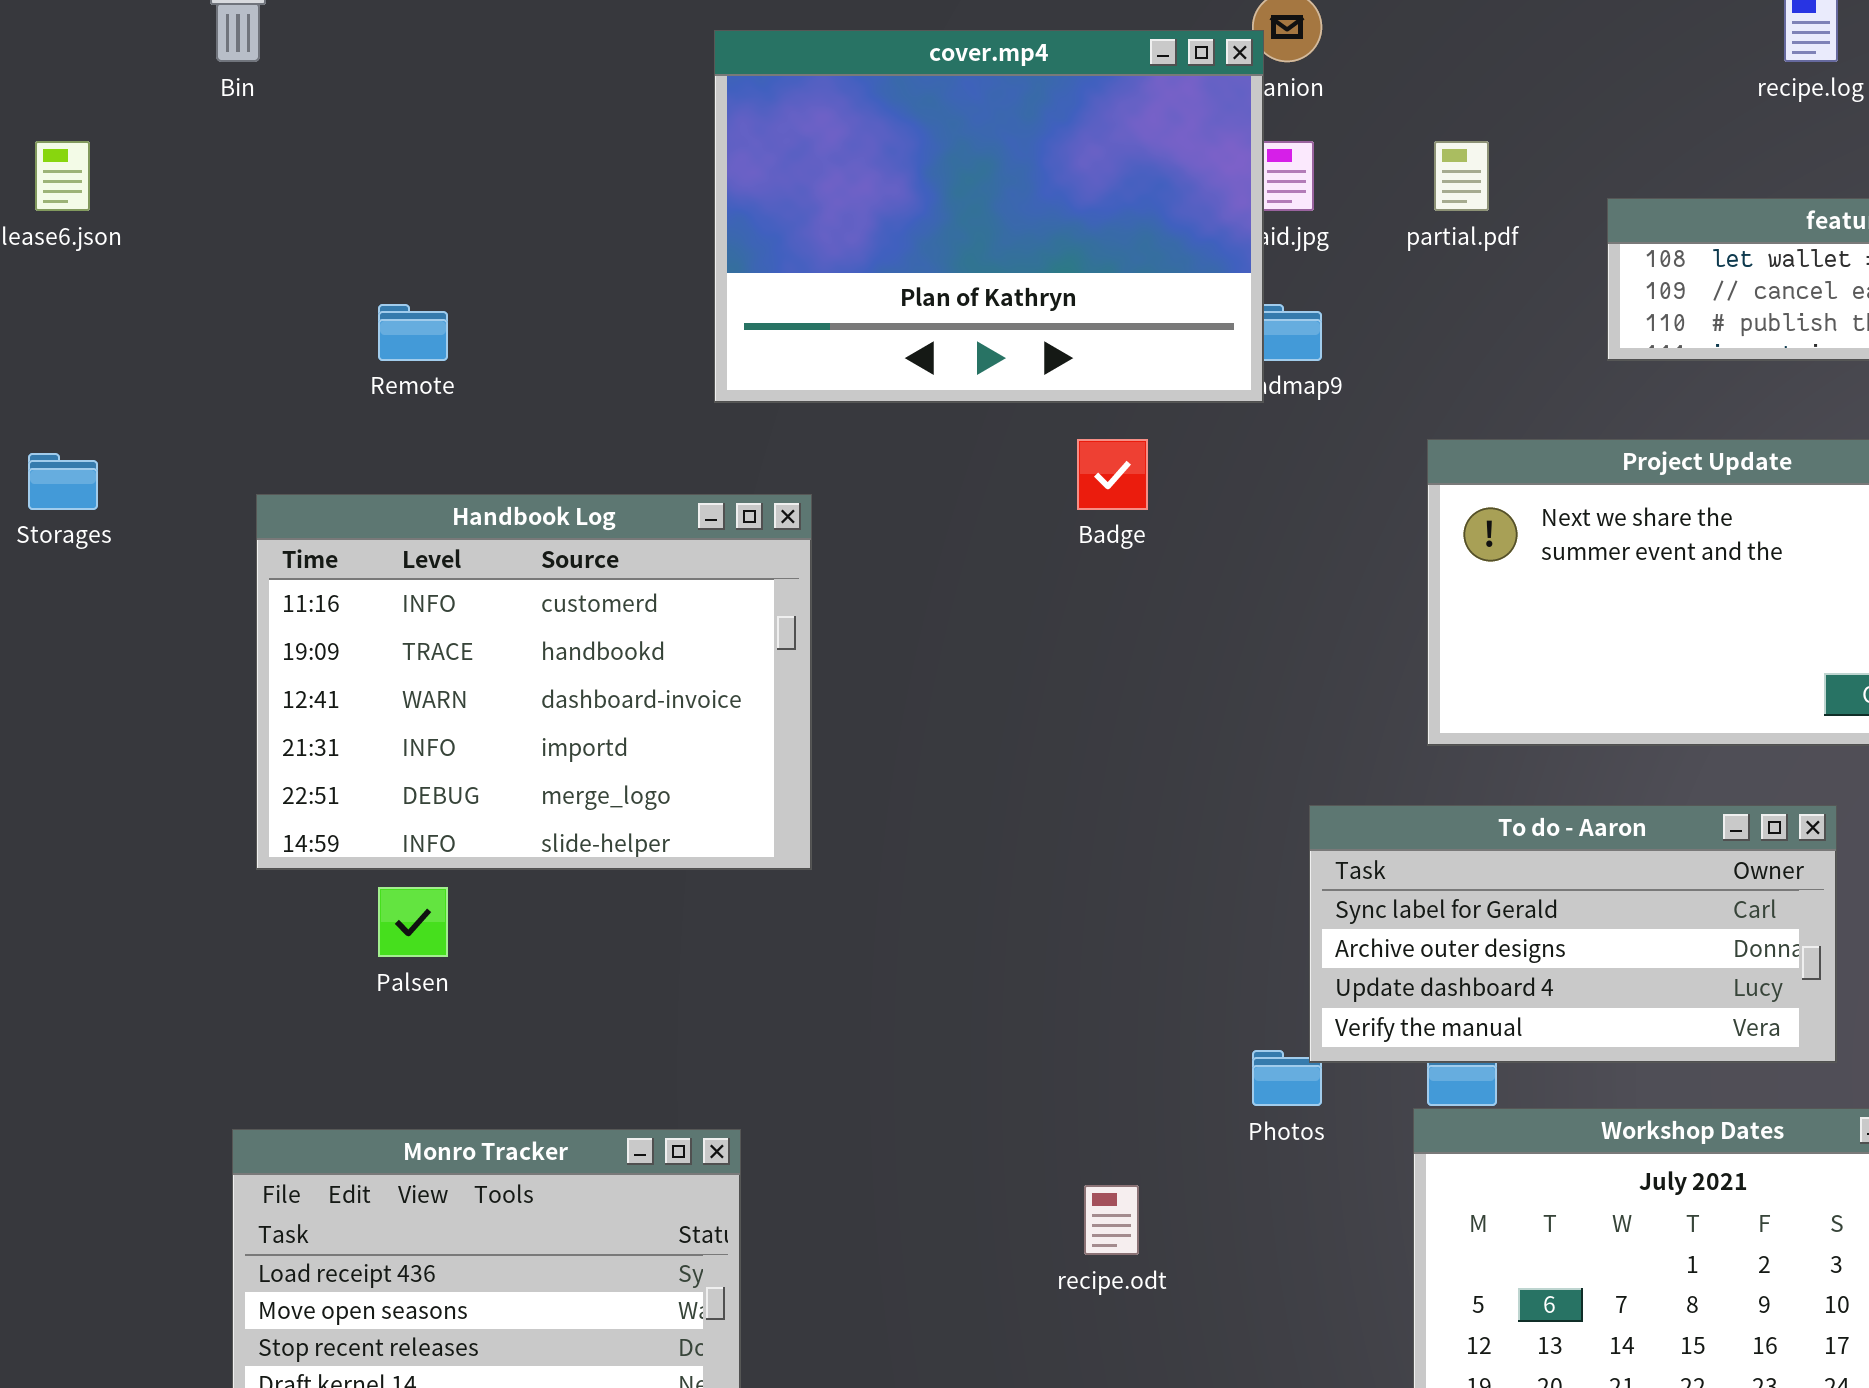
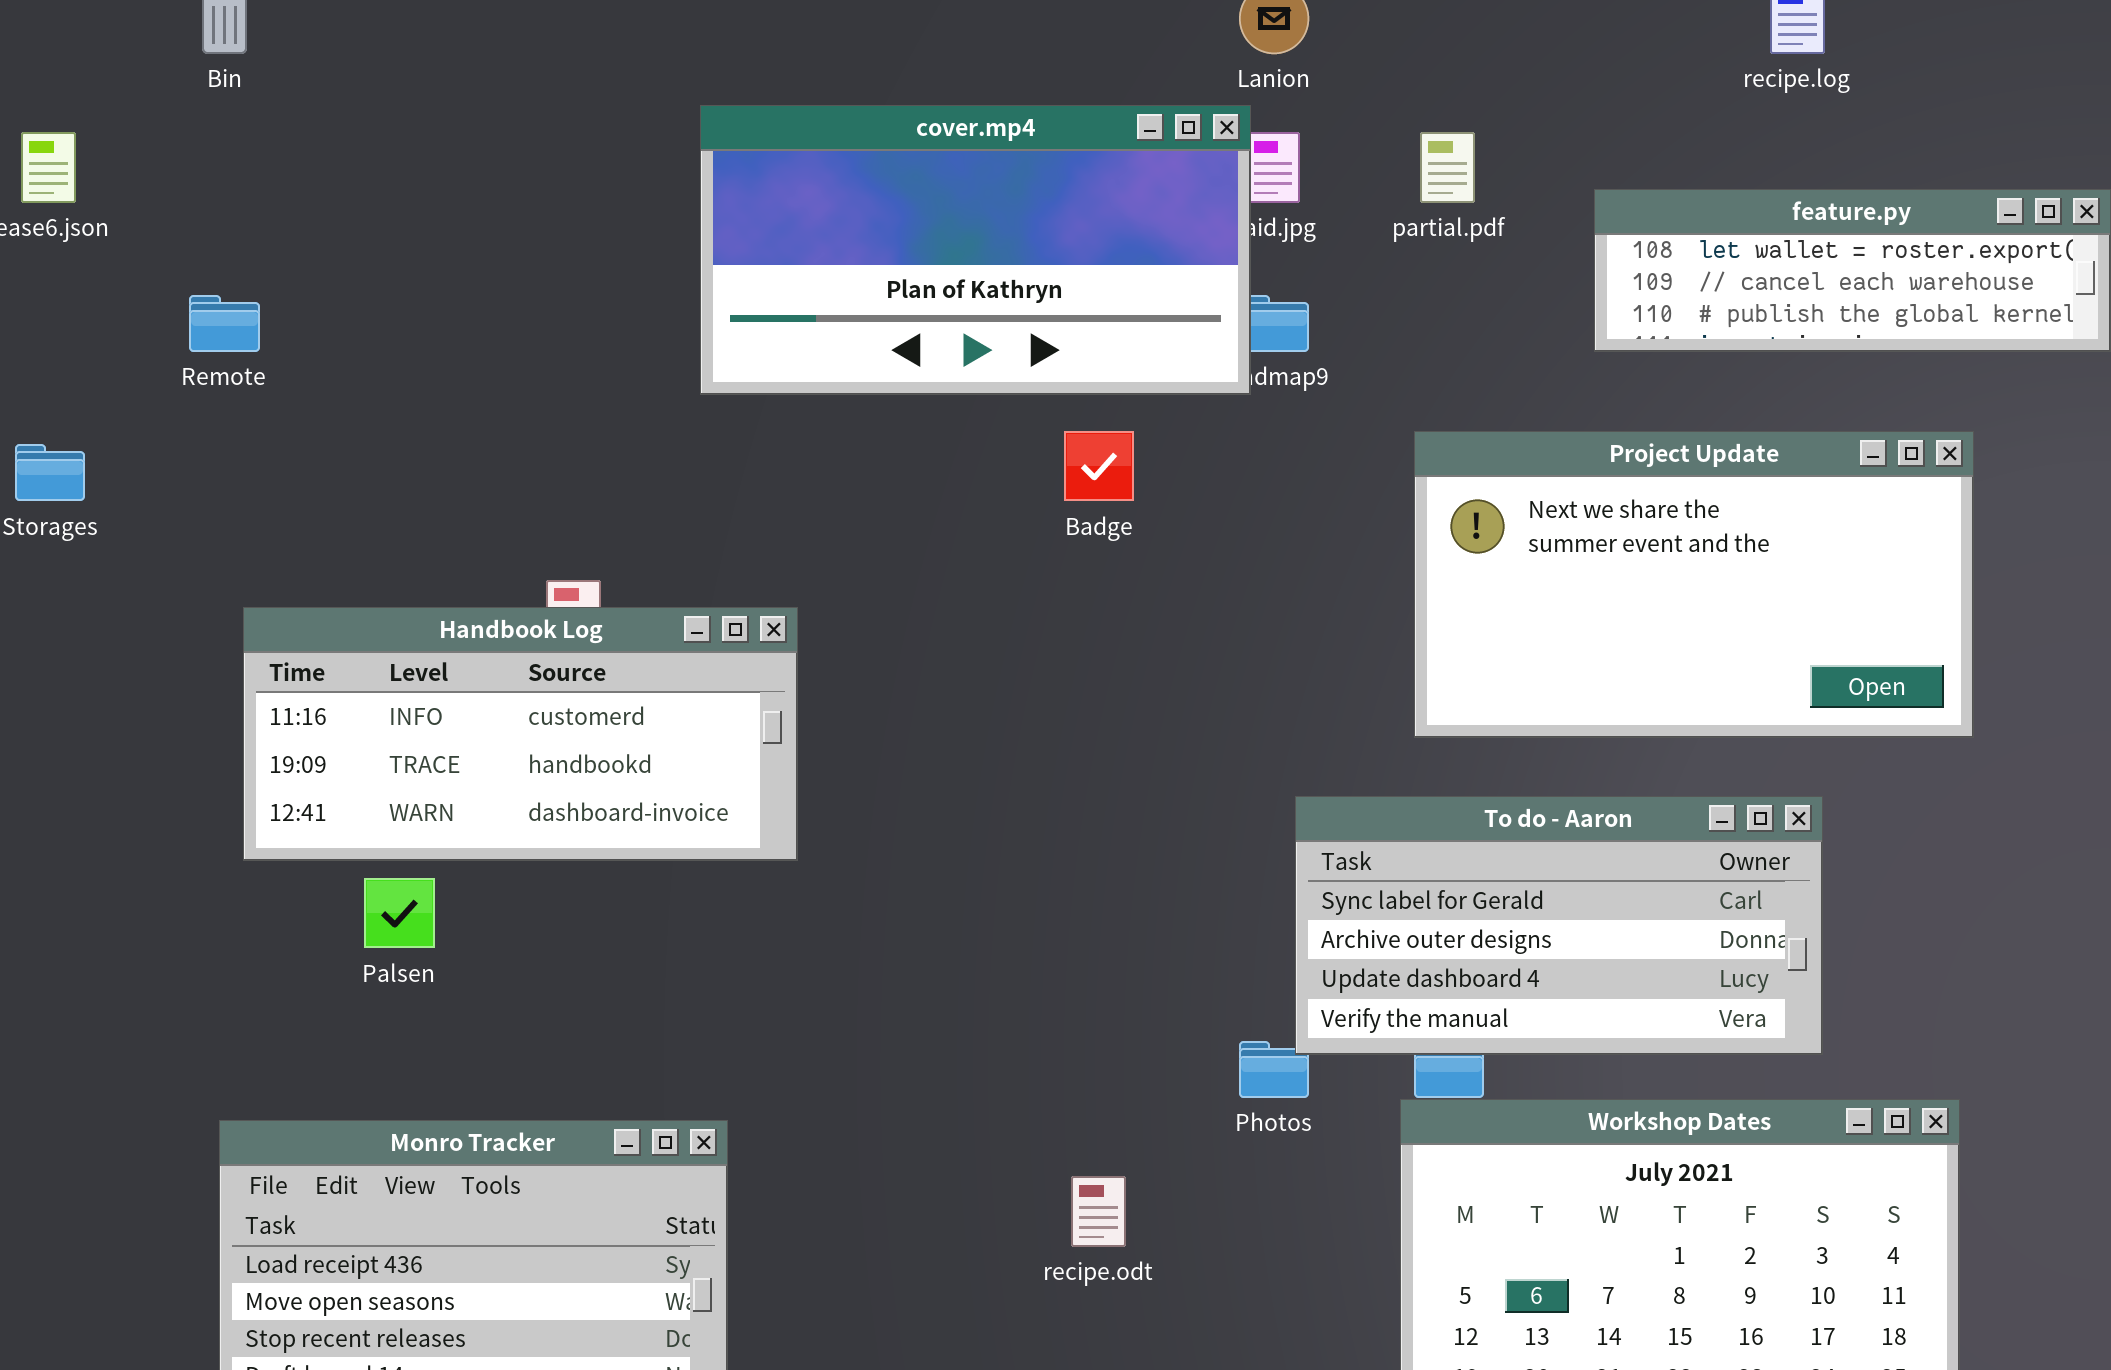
cover.mp4: [714,30,1264,403] -> [700,105,1251,395], resized
Remote: [378,304,448,361] -> [189,295,260,352], moved
Handbook Log: [256,494,812,870] -> [243,607,798,861], resized

